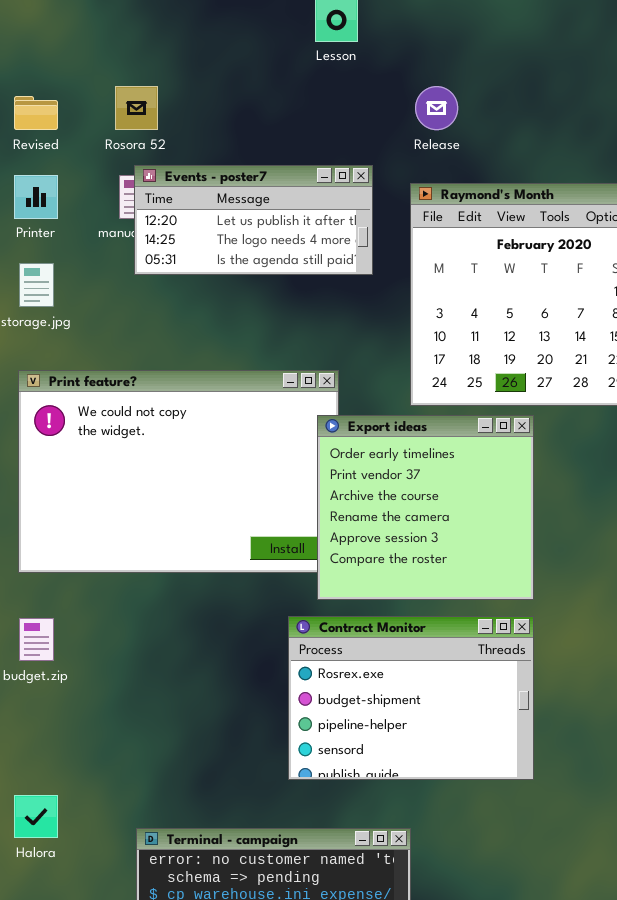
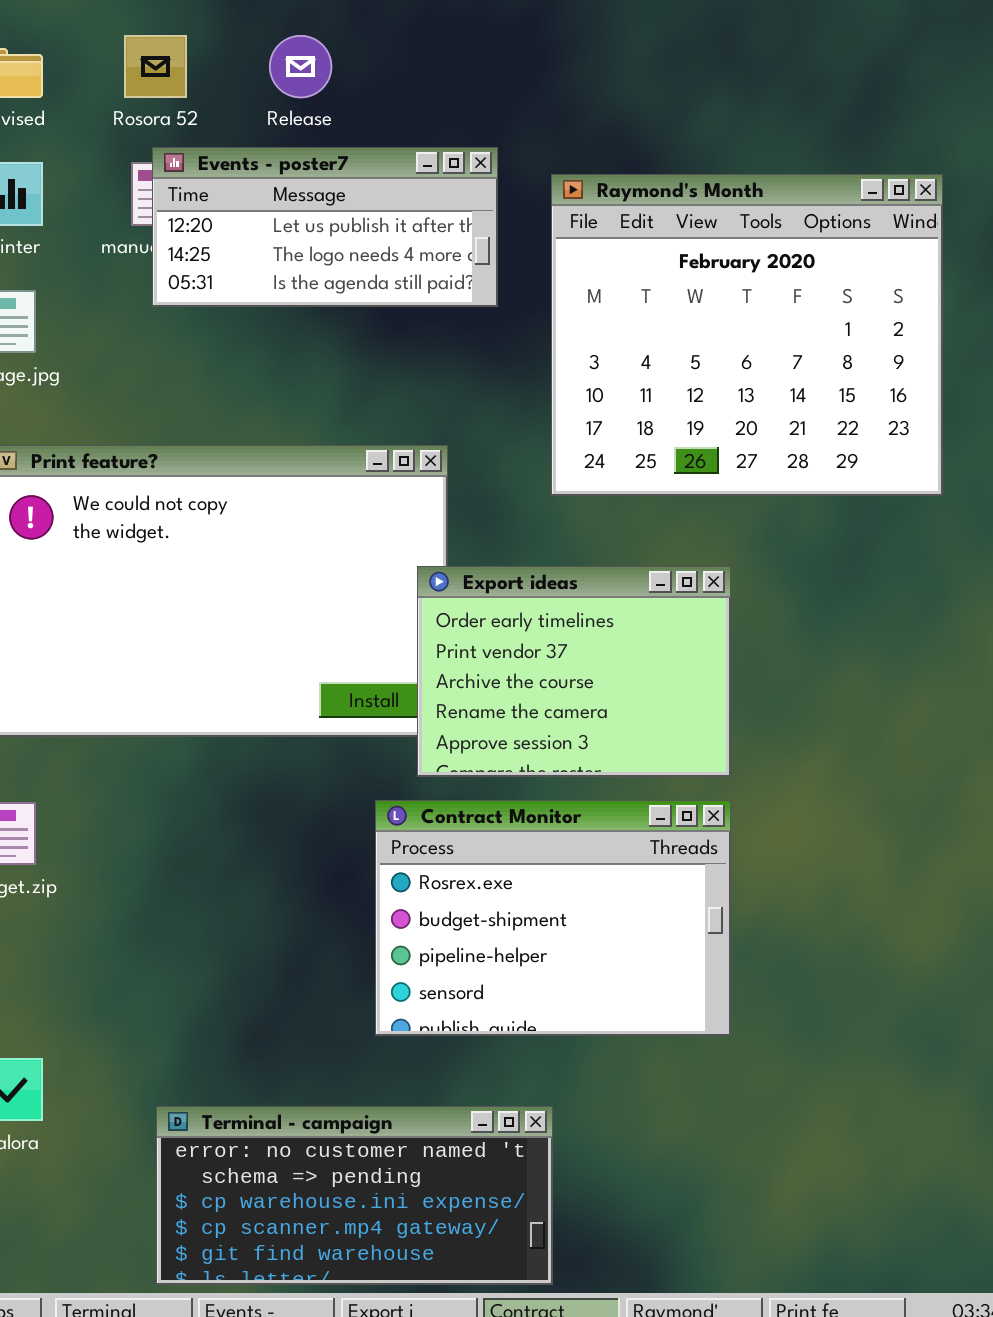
Release: [415,86,458,130] -> [269,35,332,98], moved
Export ideas: [317,415,534,600] -> [417,566,731,777], resized

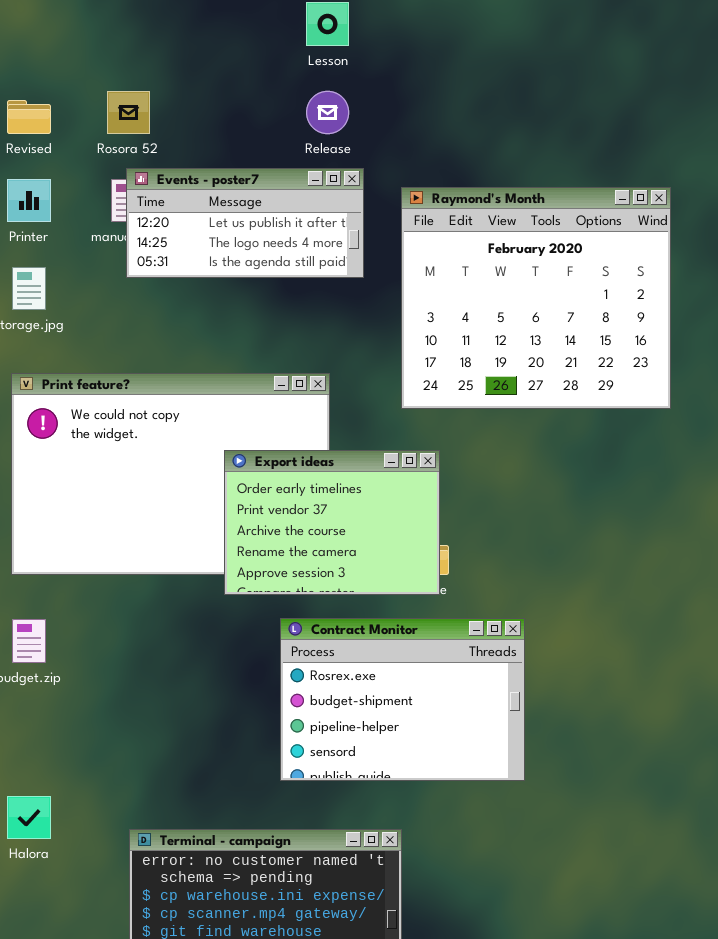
Release: [269,35,332,98] -> [306,91,349,134], moved
Export ideas: [417,566,731,777] -> [224,450,440,595], moved

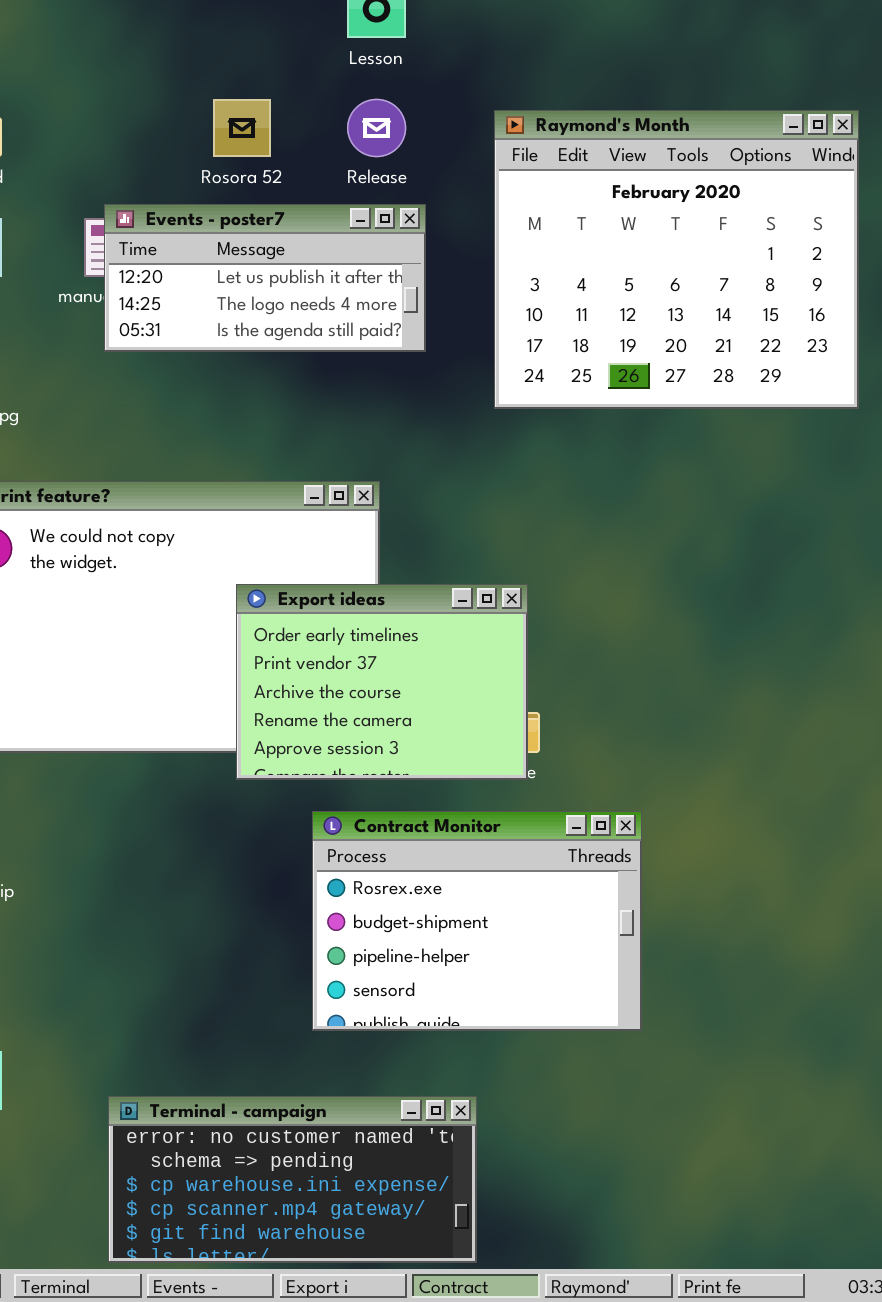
Rosora 52: [107,91,150,134] -> [213,99,271,157], moved
Raymond's Month: [401,187,671,409] -> [494,110,859,409], moved

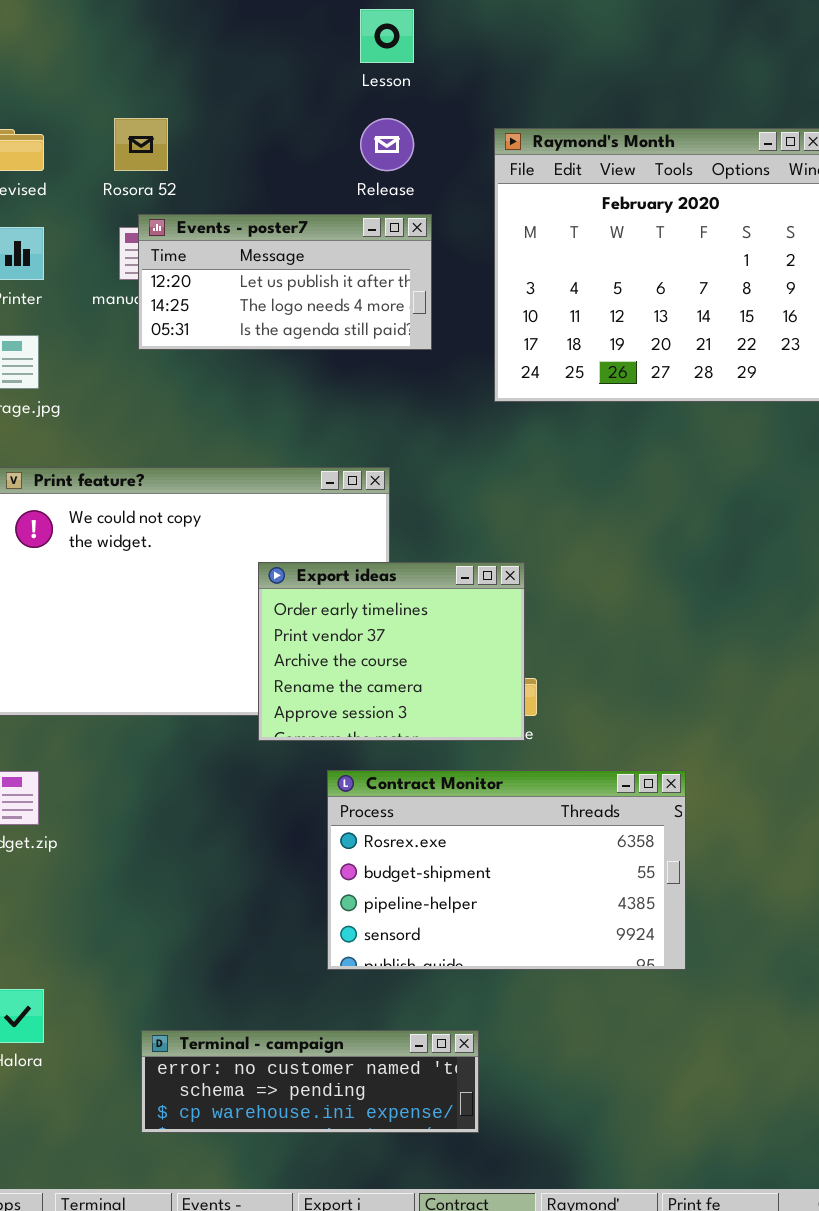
Rosora 52: [213,99,271,157] -> [114,118,168,171], moved
Contract Monitor: [312,811,642,1031] -> [327,770,686,970], resized
Terminal - campaign: [108,1096,477,1263] -> [141,1030,479,1133], resized

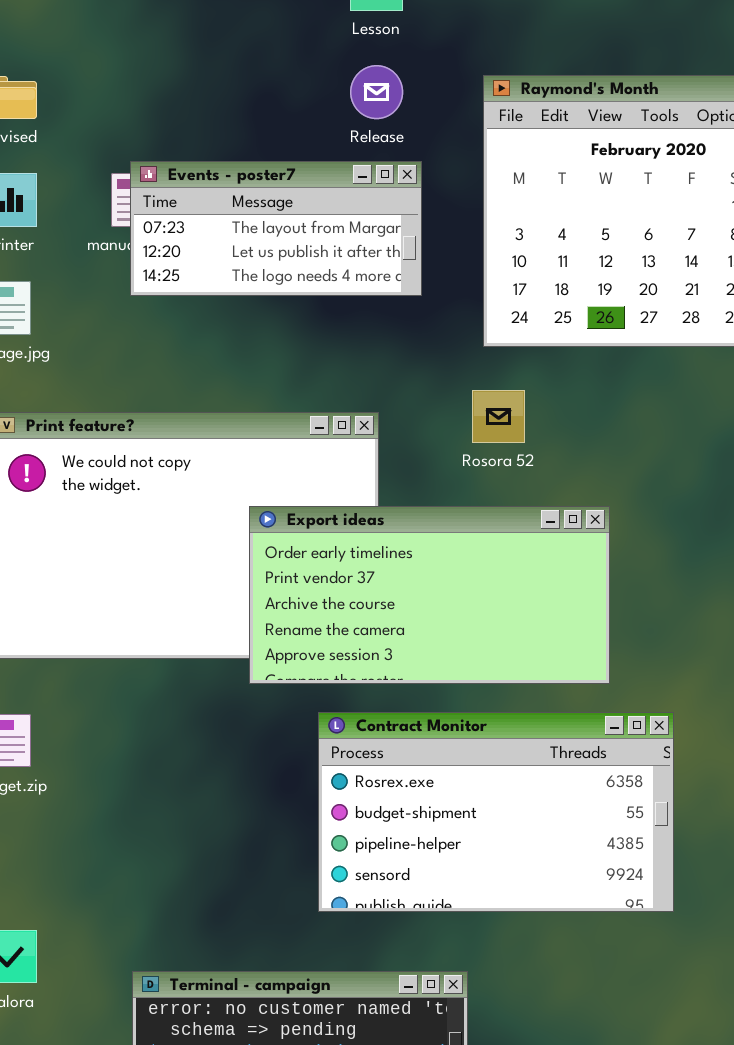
Rosora 52: [114,118,168,171] -> [472,390,525,443], moved
Events - poster7: [138,214,432,350] -> [130,161,422,296], scrolled up 1 row
Export ideas: [258,562,525,741] -> [249,506,610,684], resized

